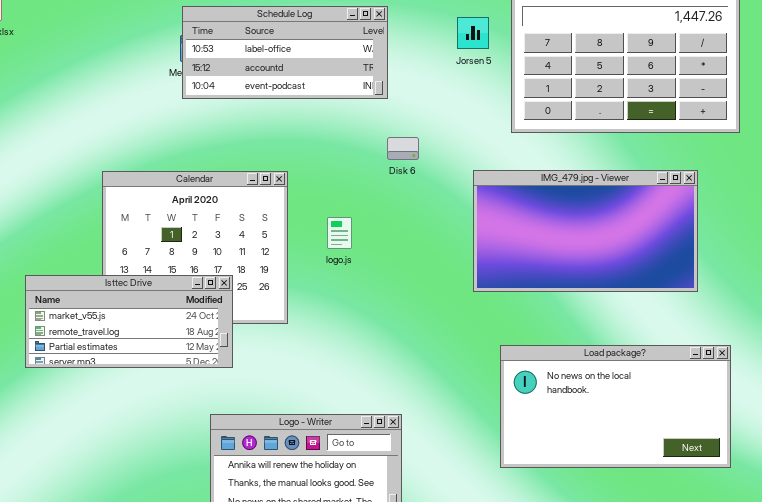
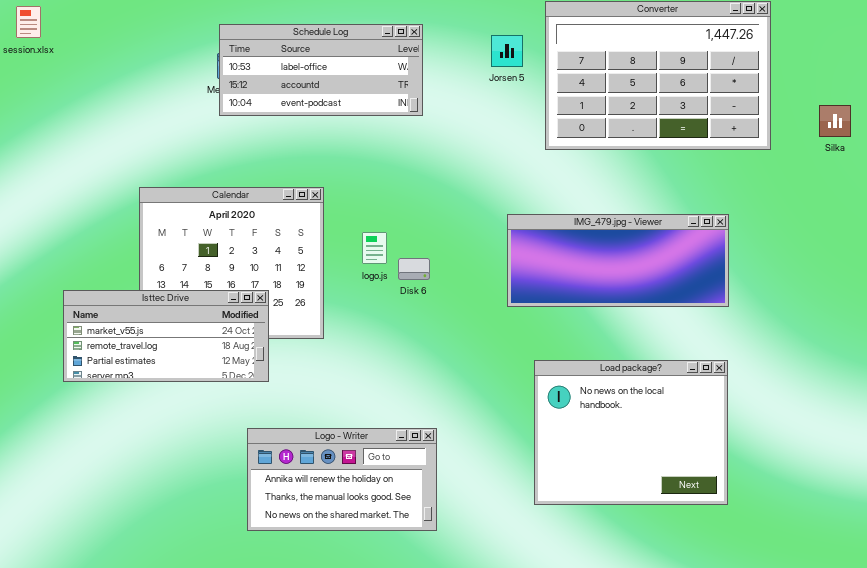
Disk 6: [387,137,419,160] -> [398,258,430,280], moved
IMG_479.jpg - Viewer: [473,170,698,292] -> [507,214,729,307], resized
Load package?: [500,345,731,468] -> [534,360,728,505], resized

